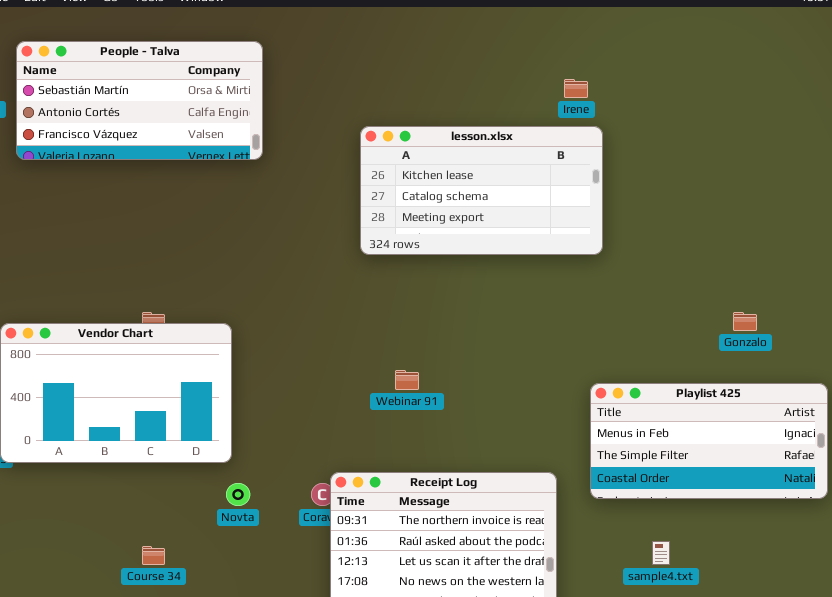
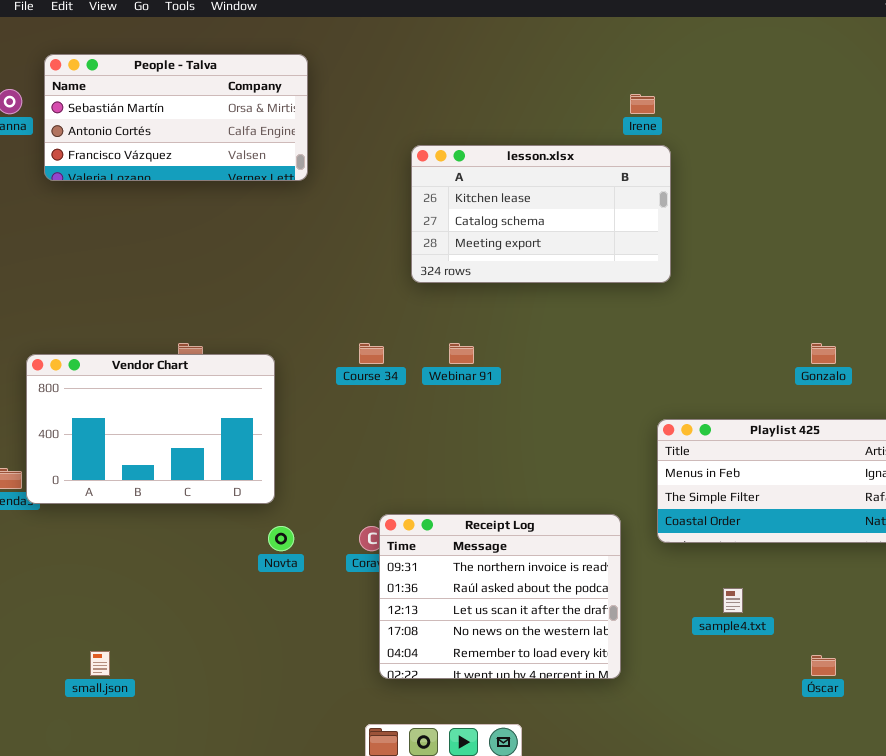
Webinar 91: [395,370,419,390] -> [449,343,474,364], moved
Course 34: [142,546,165,565] -> [359,343,384,364], moved

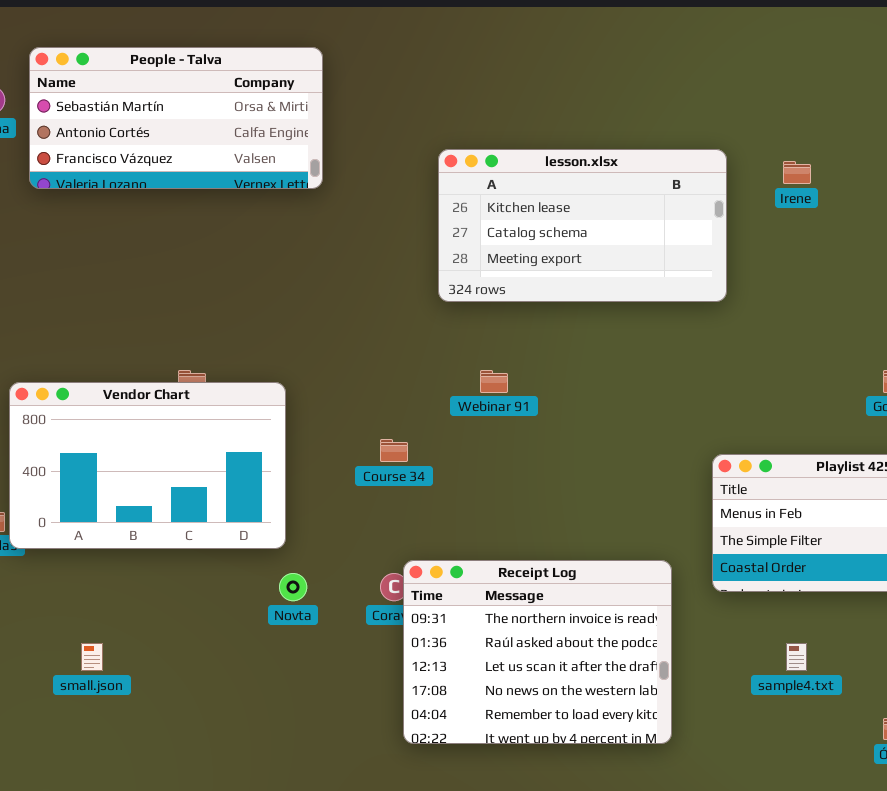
Irene: [630,94,655,114] -> [783,161,811,184], moved
Course 34: [359,343,384,364] -> [380,439,408,462], moved
small.json: [90,651,110,676] -> [81,643,103,671], moved

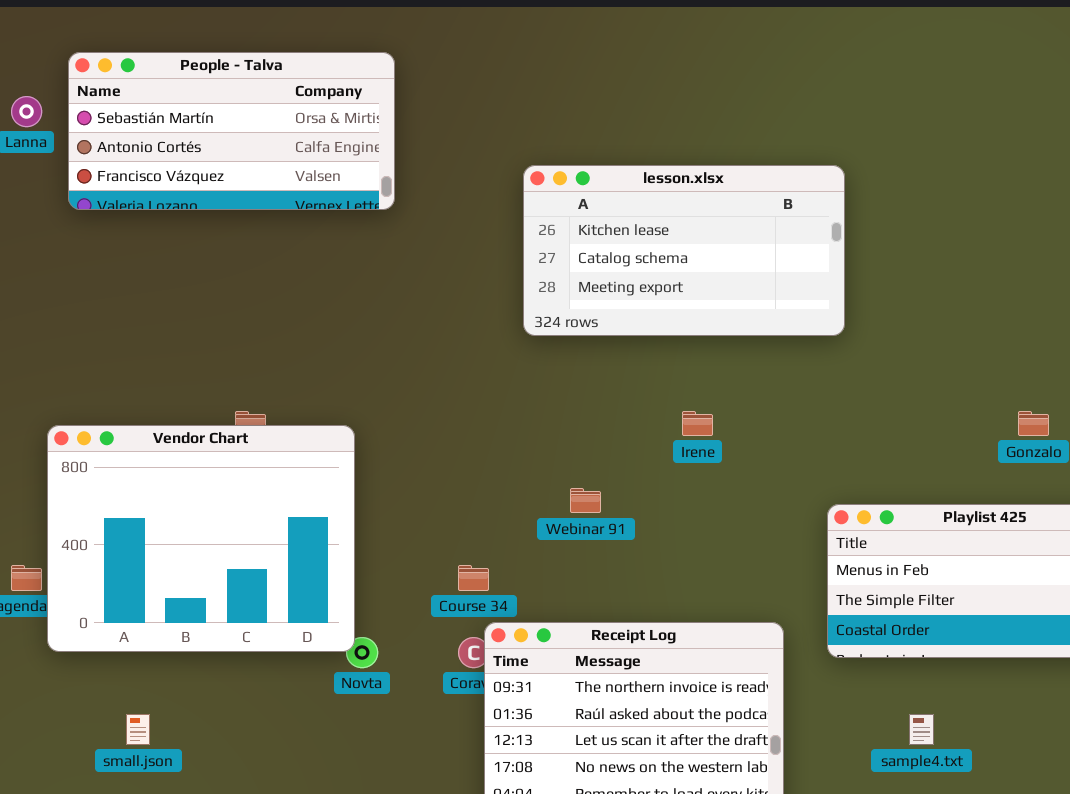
Irene: [783,161,811,184] -> [682,411,713,436], moved
Webinar 91: [480,370,508,393] -> [570,488,601,513], moved
Vendor Chart: [9,382,286,549] -> [47,425,355,652], resized
Course 34: [380,439,408,462] -> [458,565,489,591], moved

